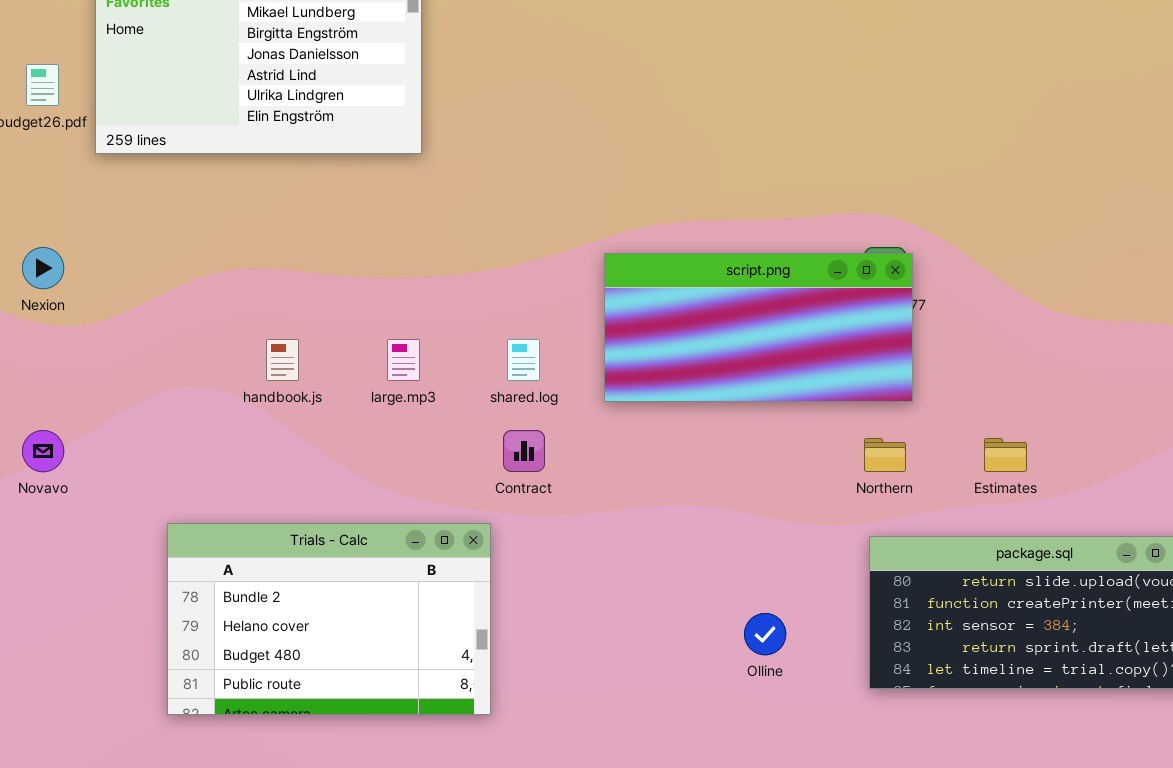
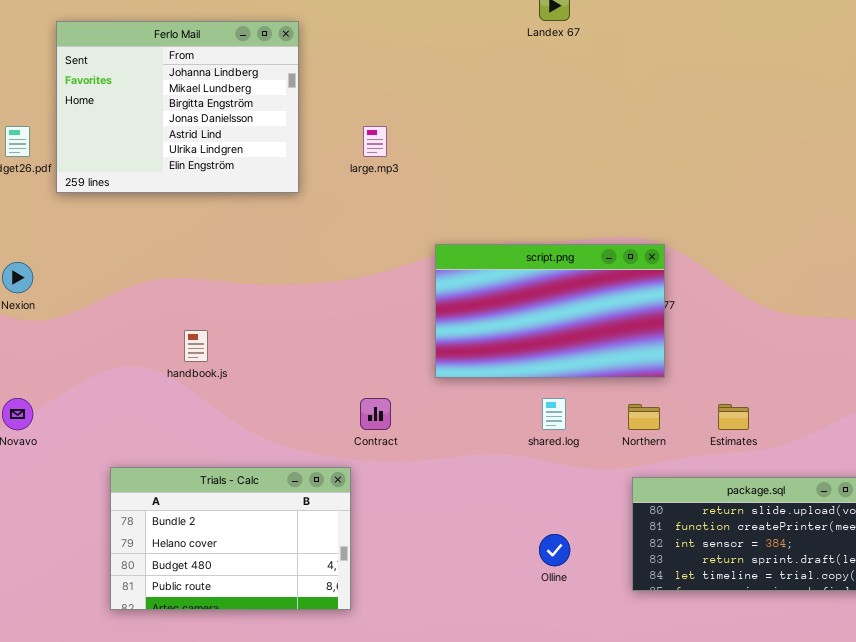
script.png: [604,253,913,402] -> [435,244,665,378], resized
large.mp3: [387,339,420,381] -> [363,126,387,157], moved
shared.log: [507,339,540,381] -> [542,398,566,430], moved

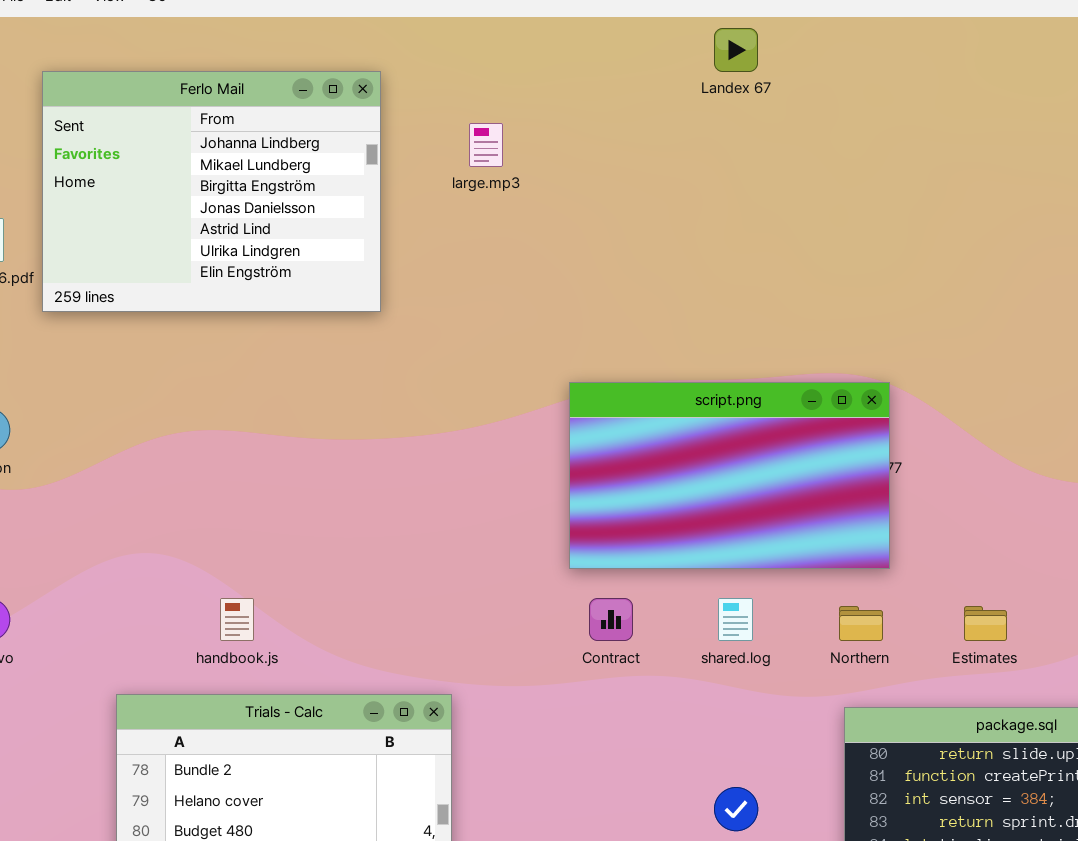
large.mp3: [363,126,387,157] -> [469,123,503,167], moved
handbook.js: [184,330,208,362] -> [220,598,254,641], moved
Contract: [360,398,391,430] -> [589,598,633,641], moved

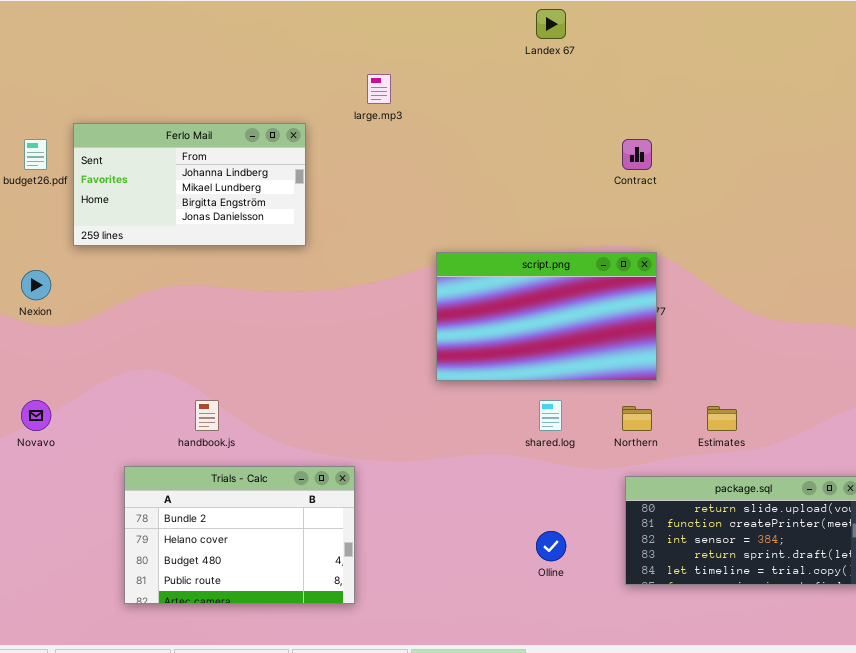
Ferlo Mail: [42,71,381,312] -> [73,123,306,246], moved, resized
Contract: [589,598,633,641] -> [622,139,652,170], moved

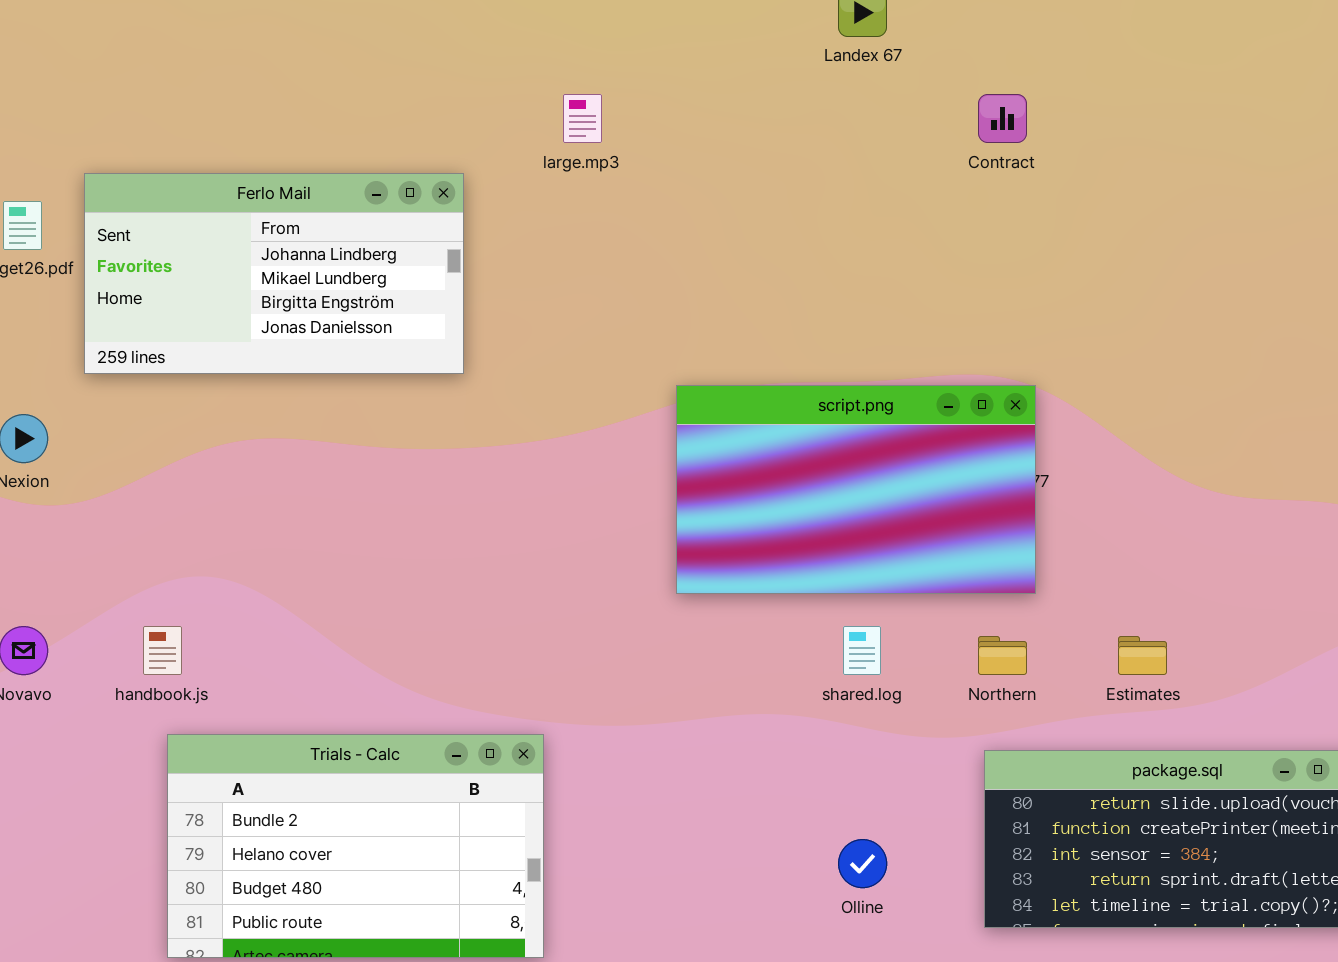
Contract: [622,139,652,170] -> [978,94,1027,143], moved
handbook.js: [195,400,219,431] -> [143,626,182,675], moved

